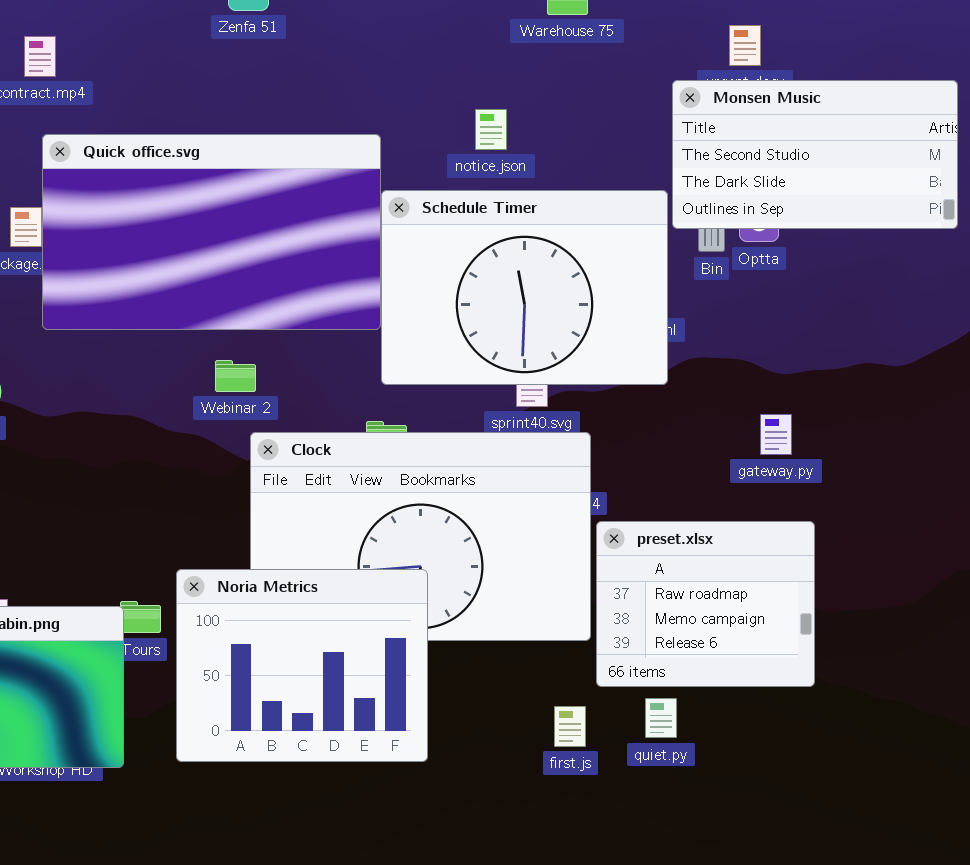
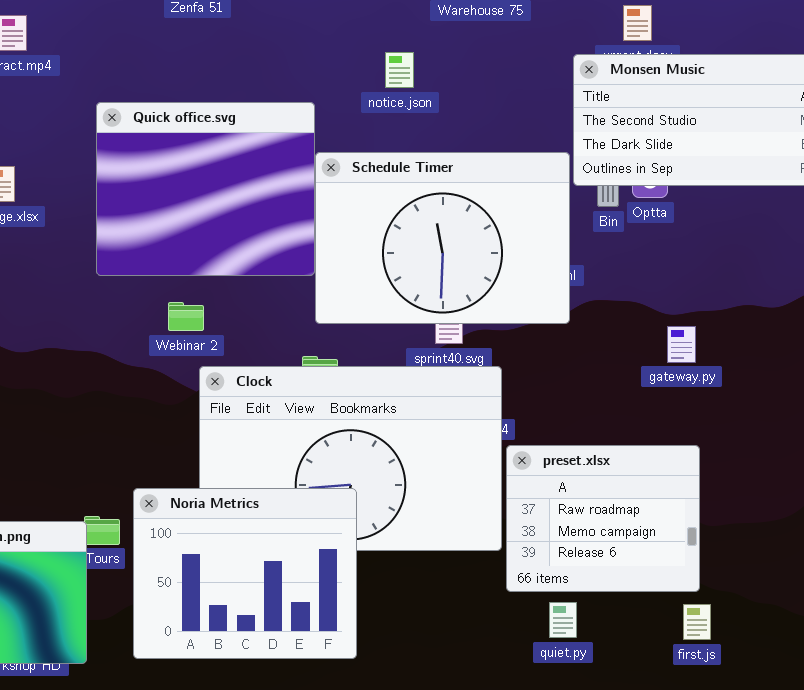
notice.json: [475,109,507,150] -> [385,52,414,88], moved
Quick office.svg: [42,134,381,330] -> [96,102,315,276], resized
gateway.py: [760,414,792,455] -> [667,326,696,363], moved
first.js: [554,706,586,747] -> [683,604,711,640], moved

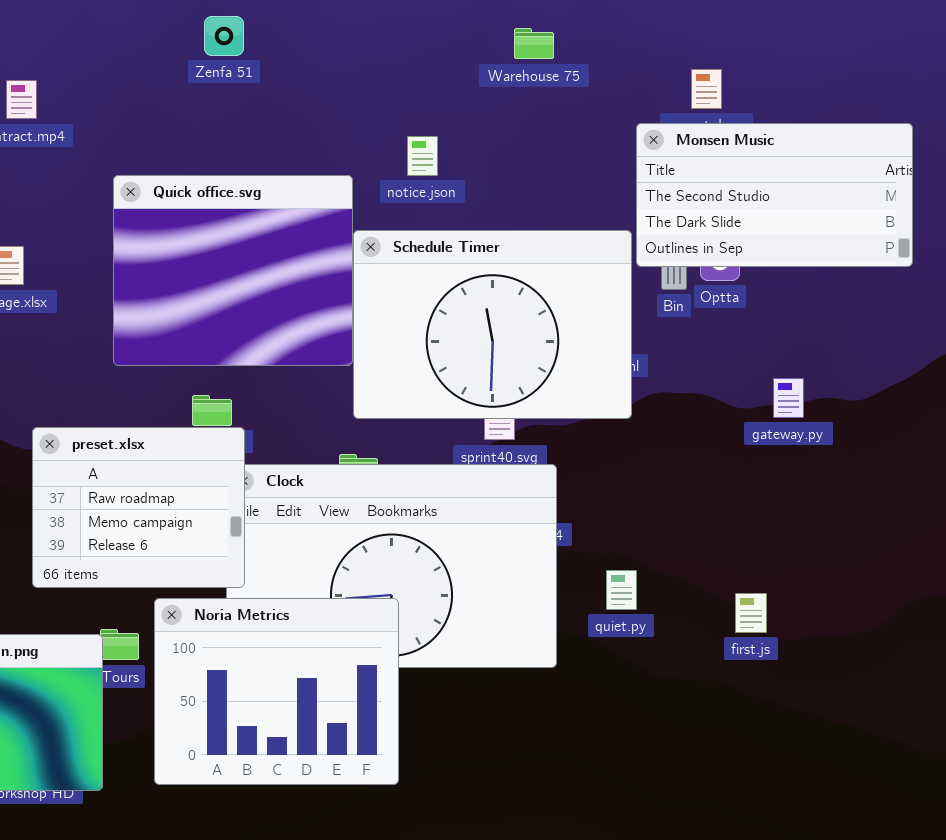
notice.json: [385,52,414,88] -> [407,136,438,176], moved
gateway.py: [667,326,696,363] -> [773,378,804,418], moved
preset.xlsx: [506,445,700,592] -> [32,427,245,588], moved
quiet.py: [549,602,577,638] -> [606,570,637,610], moved
first.js: [683,604,711,640] -> [735,593,767,633], moved

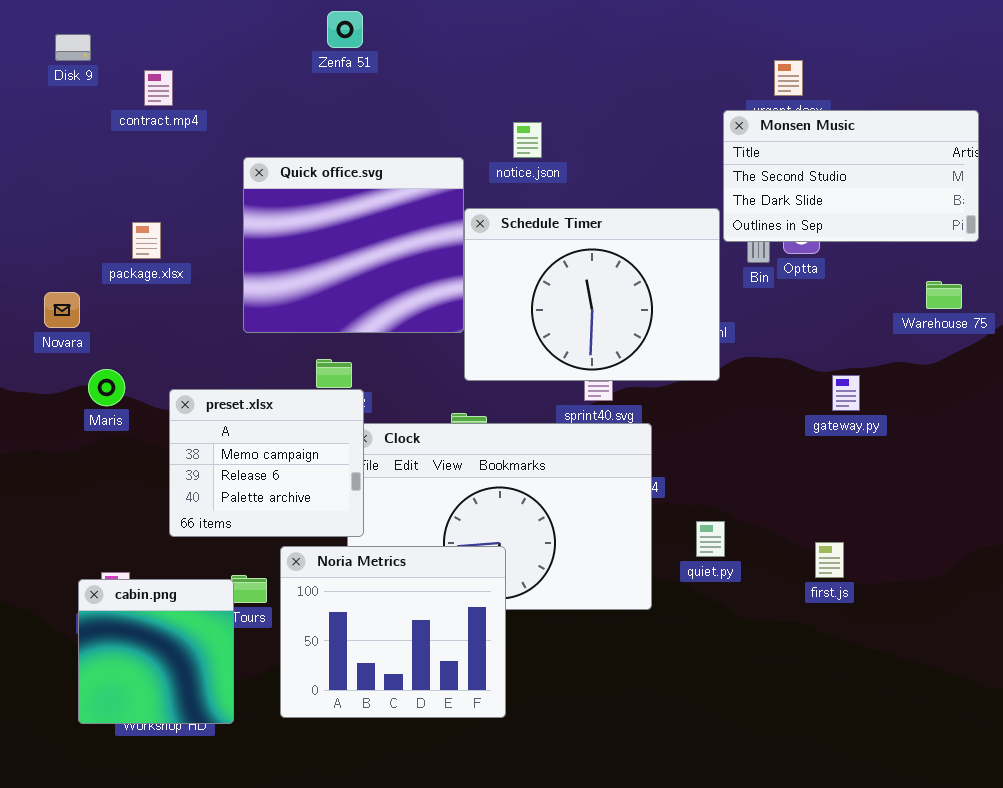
Warehouse 75: [514,28,554,59] -> [926,281,962,309], moved
gateway.py: [773,378,804,418] -> [832,375,860,411], moved
preset.xlsx: [32,427,245,588] -> [169,389,364,537], scrolled down 1 row

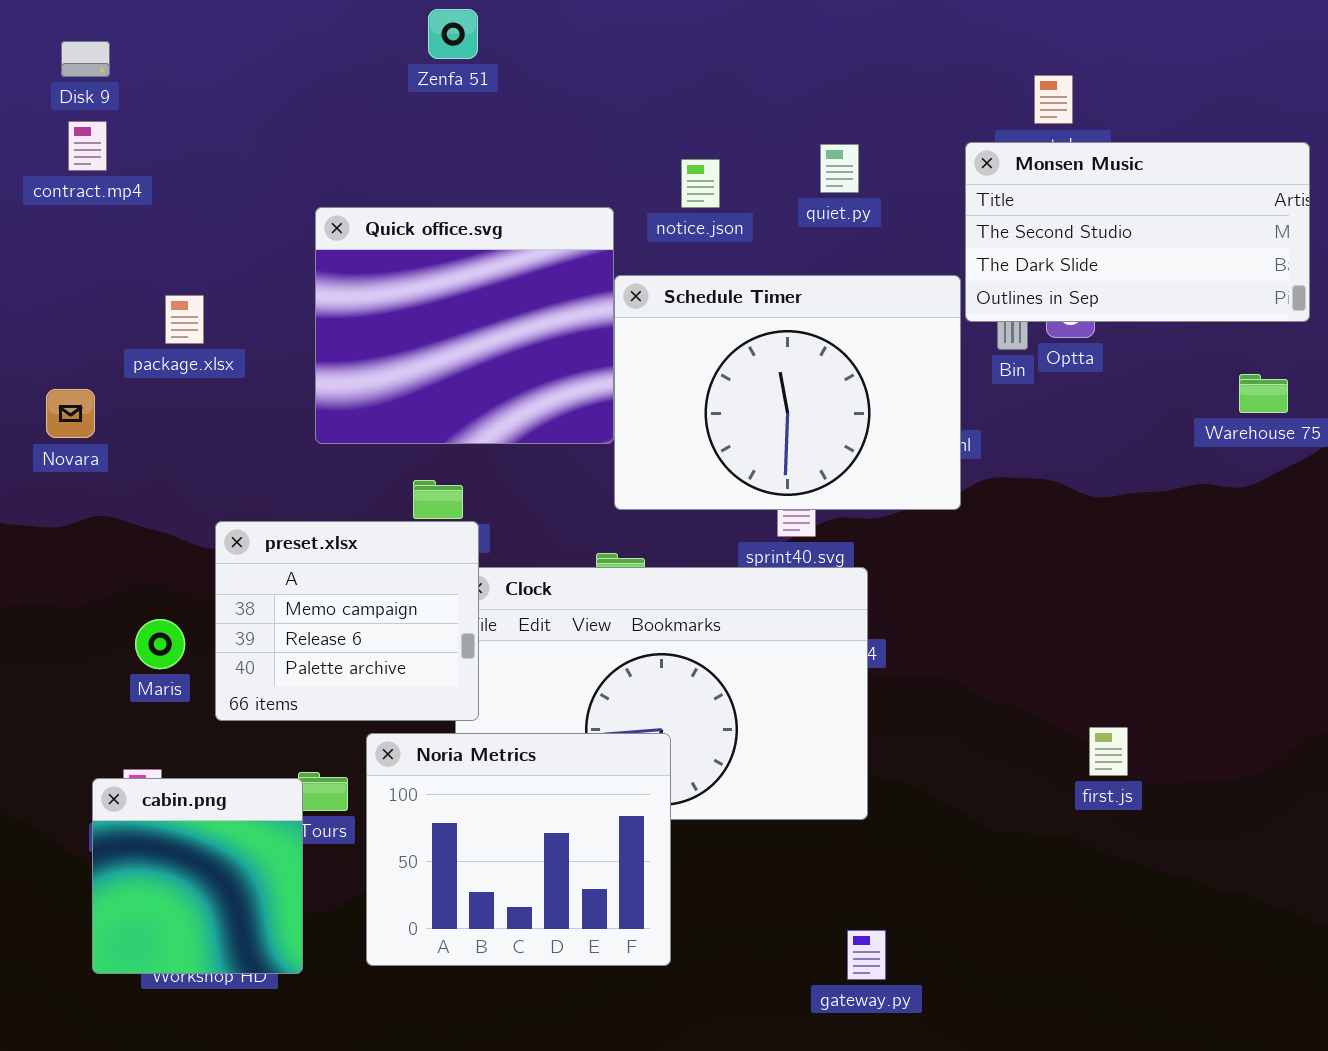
contract.mp4: [144,70,173,106] -> [68,121,107,171], moved
Maris: [88,369,125,406] -> [135,619,185,669], moved
gateway.py: [832,375,860,411] -> [847,930,886,980], moved
quiet.py: [696,521,725,557] -> [820,144,859,193], moved

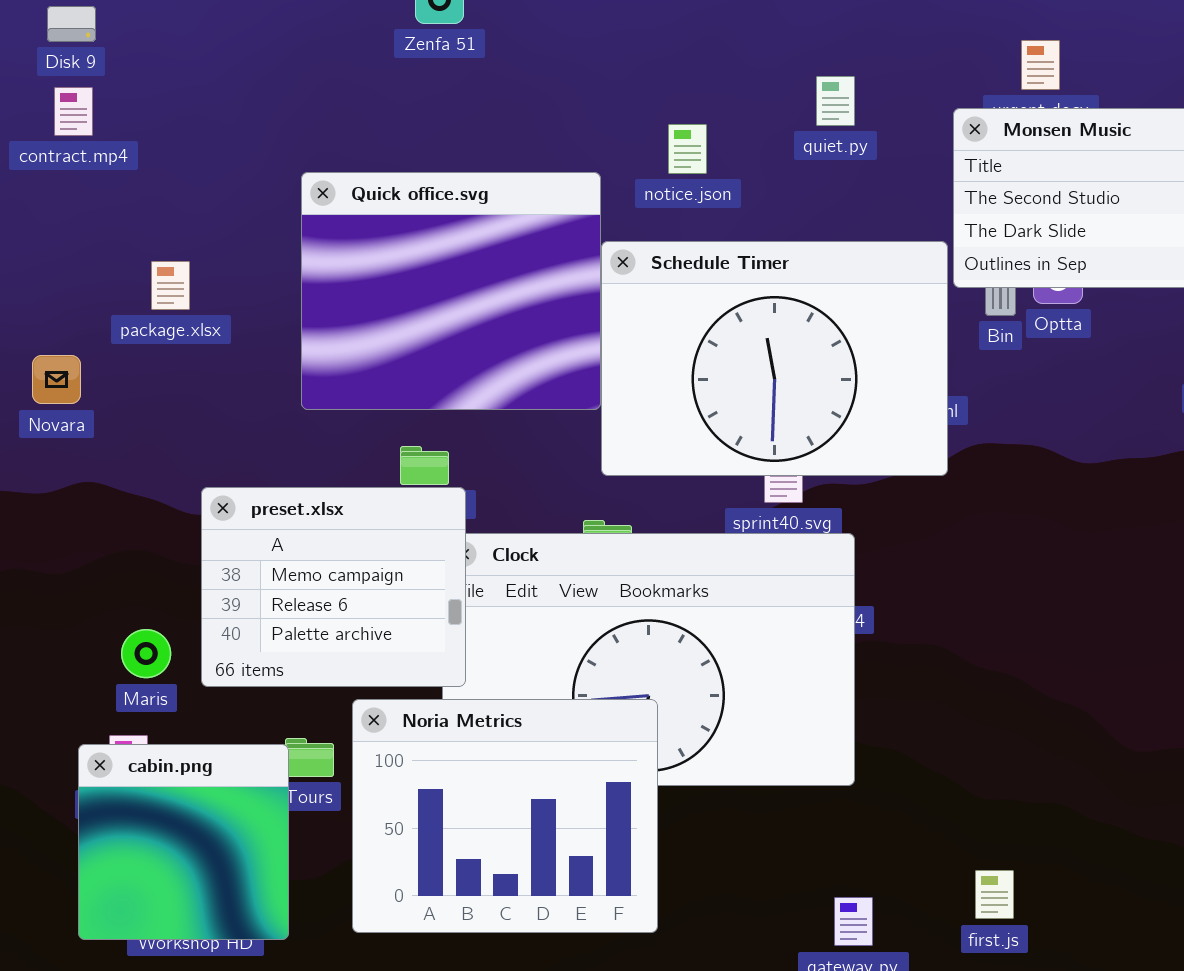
quiet.py: [820,144,859,193] -> [816,76,855,126], moved
Maris: [135,619,185,669] -> [121,629,171,678], moved
first.js: [1089,727,1128,776] -> [975,870,1014,919], moved

